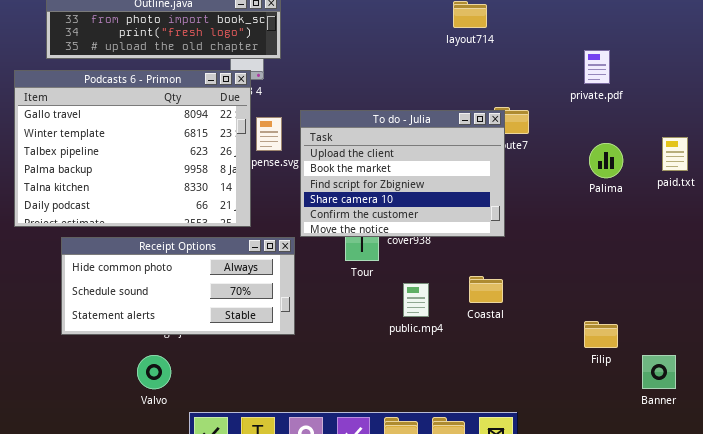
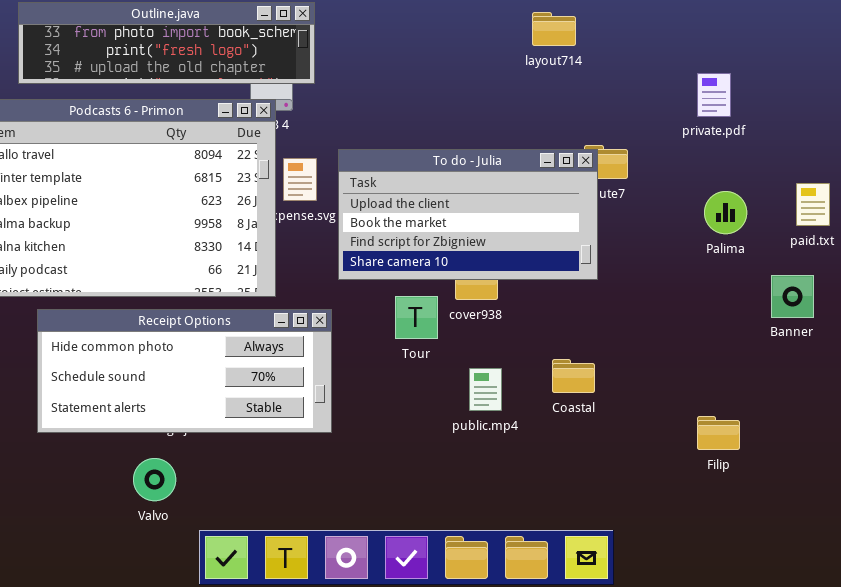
To do - Julia: [300,110,505,237] -> [338,149,598,280], resized
Banner: [642,355,676,389] -> [771,275,814,318], moved

